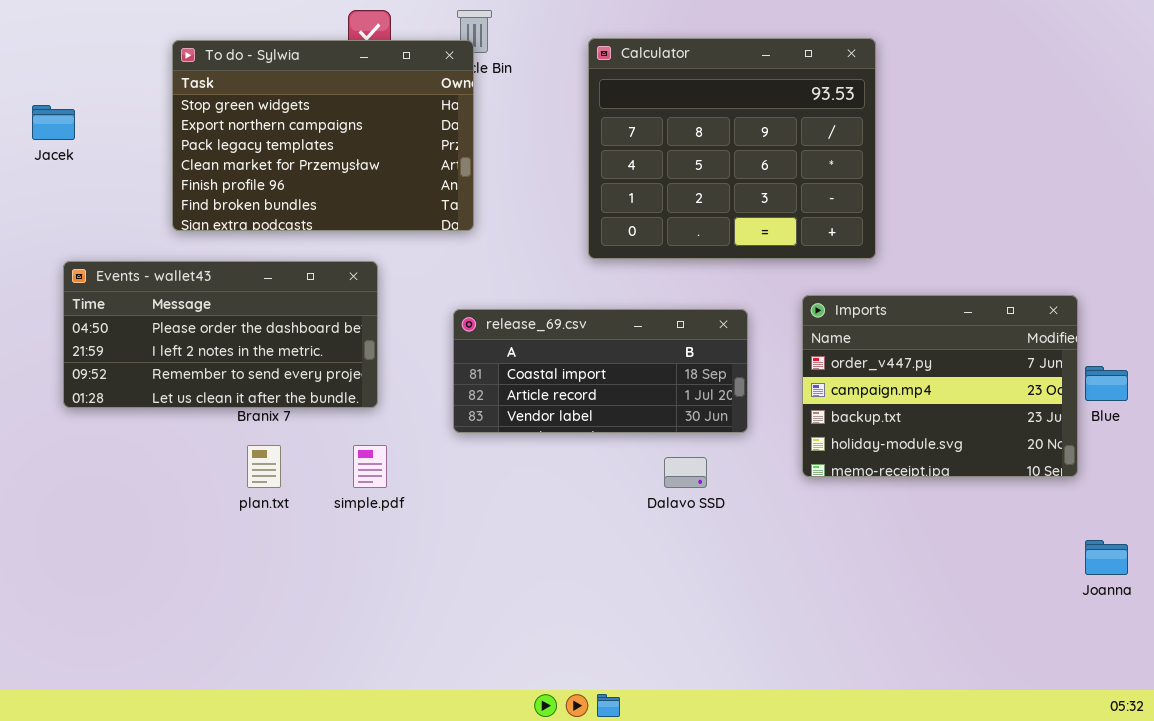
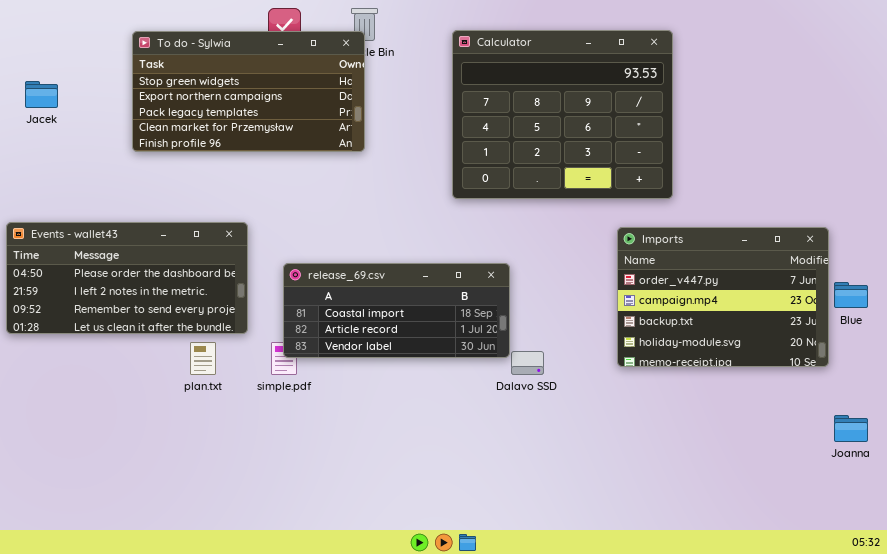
To do - Sylwia: [172,40,474,231] -> [132,31,365,152], resized
Events - wallet43: [63,261,378,408] -> [6,222,248,334], moved
release_69.csv: [453,309,748,433] -> [283,263,510,358], moved

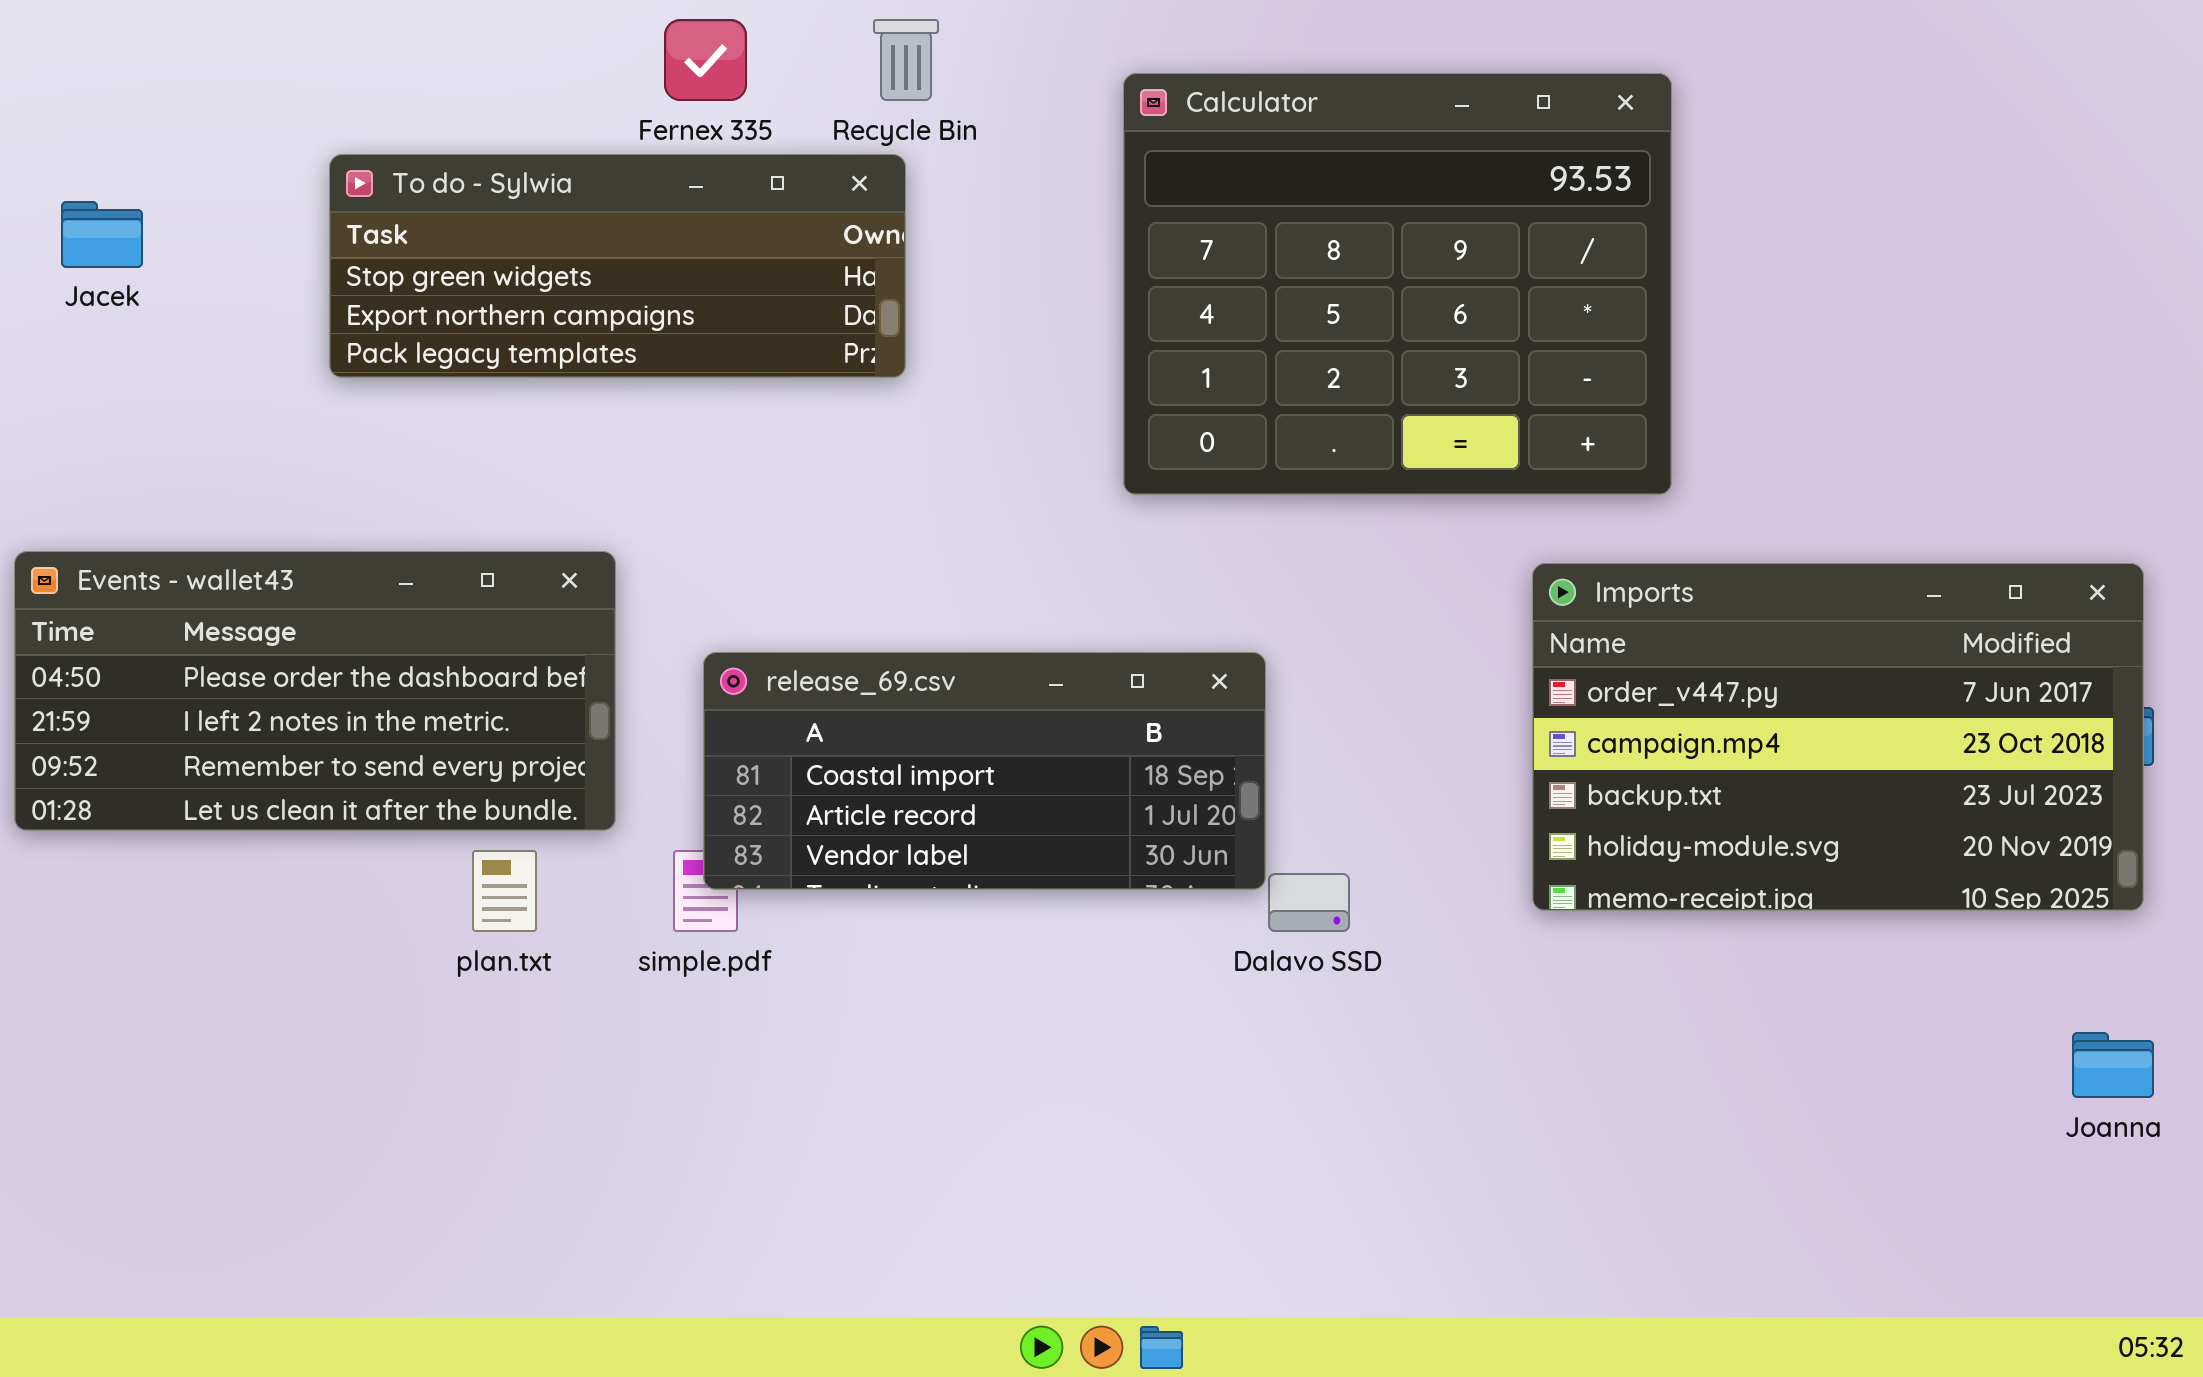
To do - Sylwia: [132,31,365,152] -> [329,154,906,378], resized
Imports: [617,227,829,367] -> [1532,563,2144,911], resized

